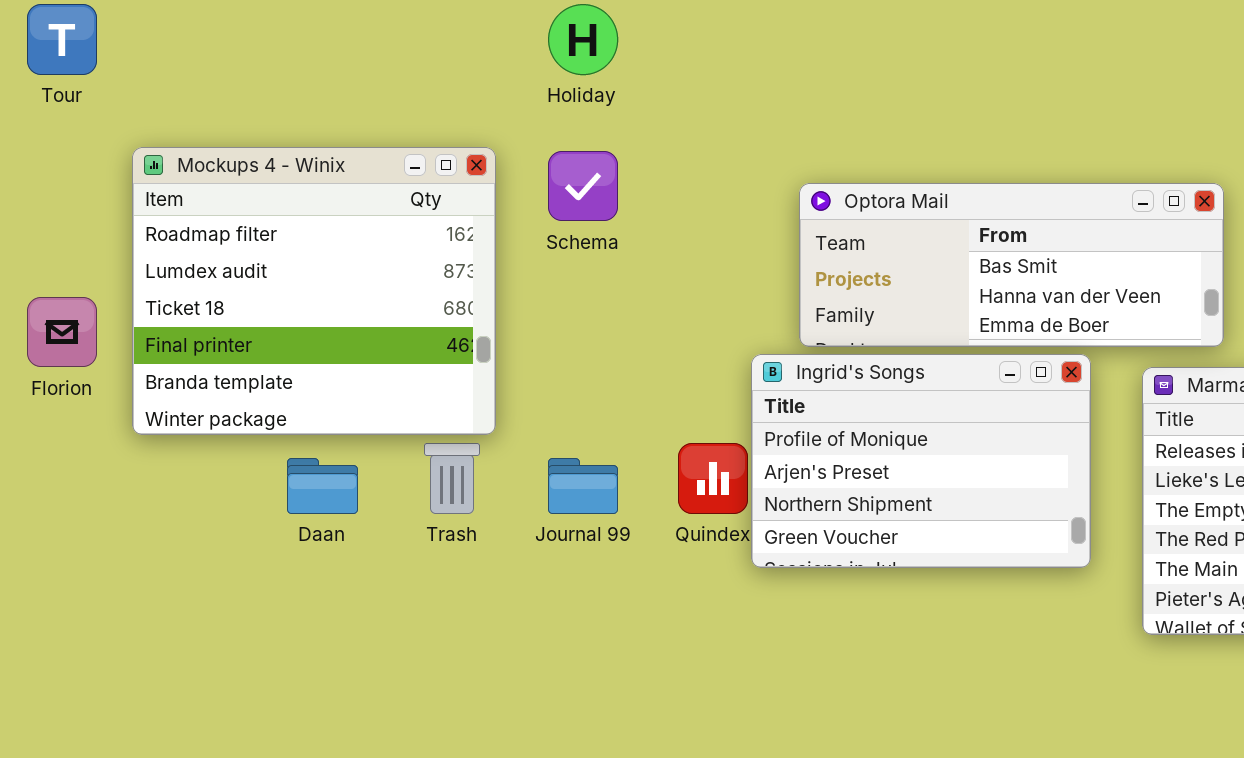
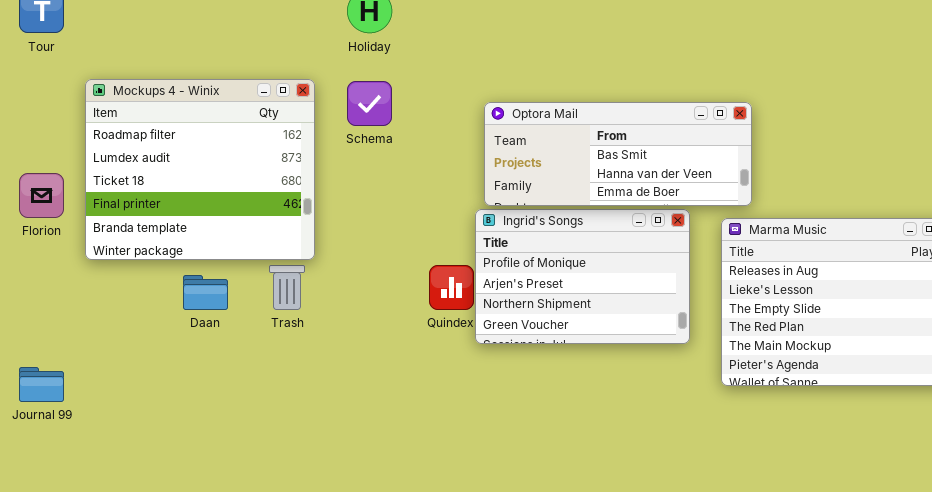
Optora Mail: [799,183,1224,347] -> [484,102,752,206], moved
Journal 99: [548,458,618,514] -> [19,367,64,402], moved

